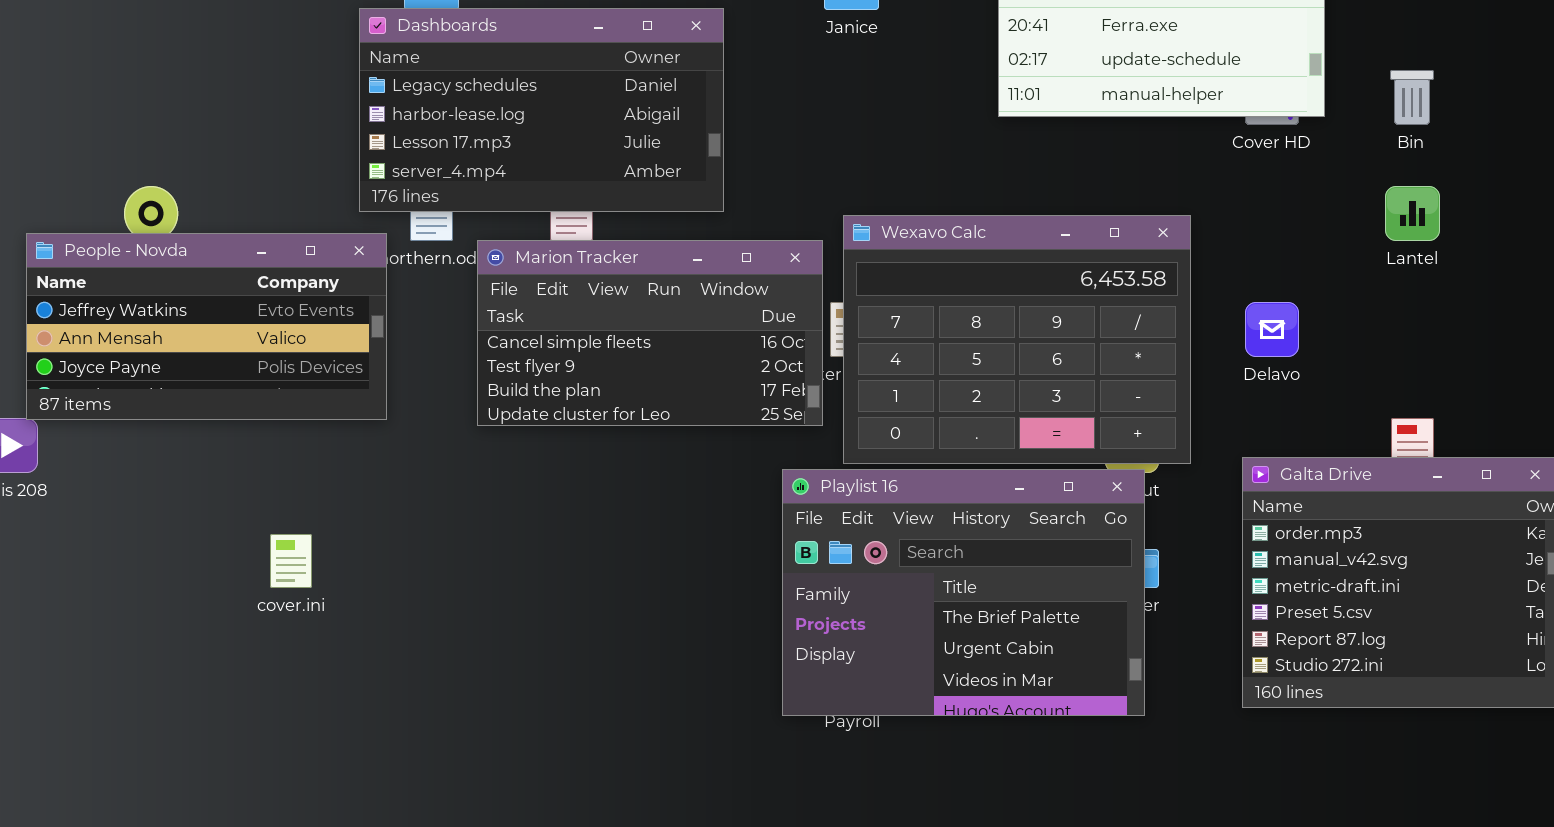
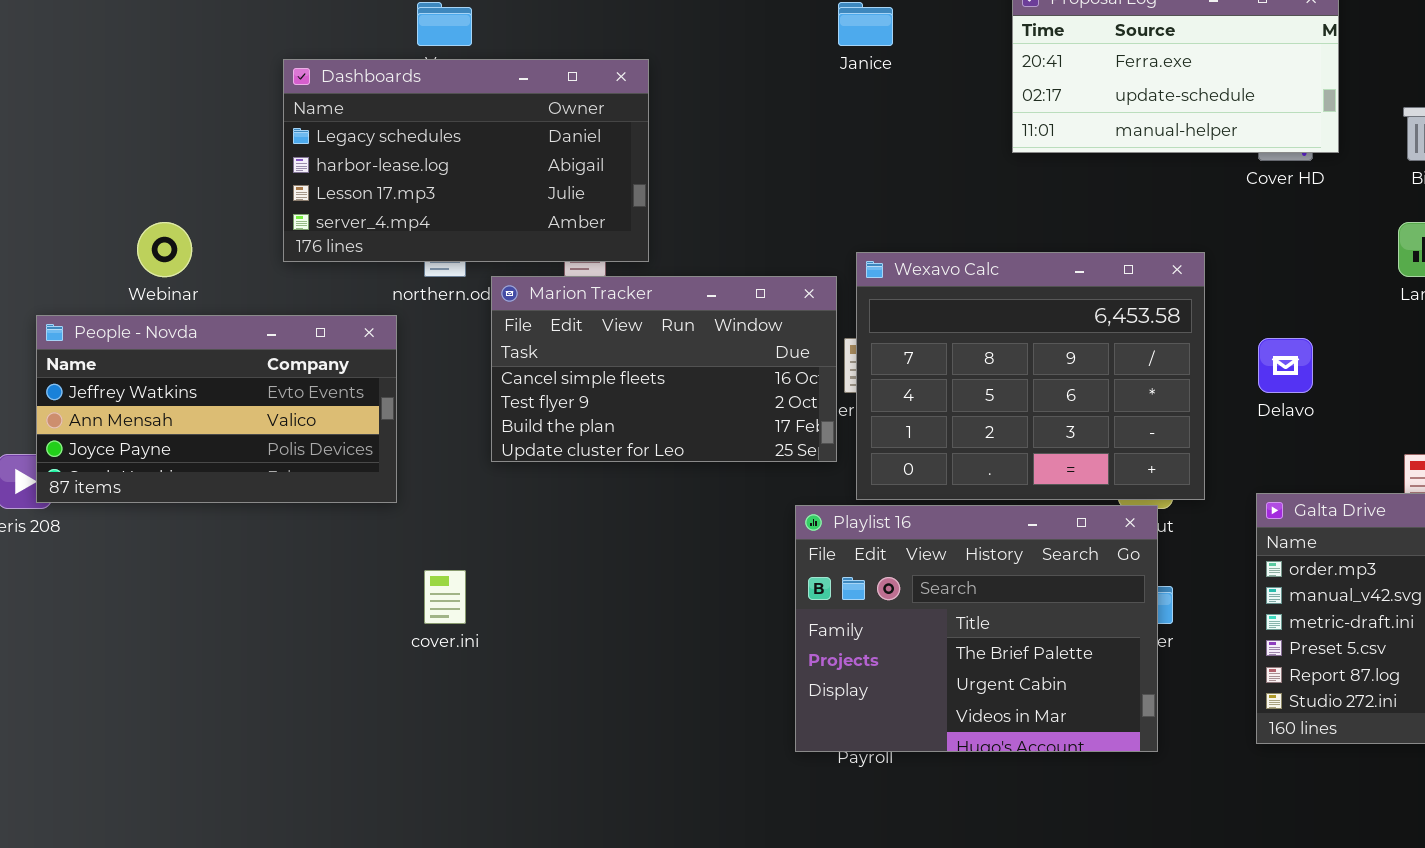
Dashboards: [359,8,724,212] -> [283,59,649,262], moved
People - Novda: [26,233,387,420] -> [36,315,397,503], moved
cover.ini: [270,534,312,588] -> [424,570,466,624], moved

